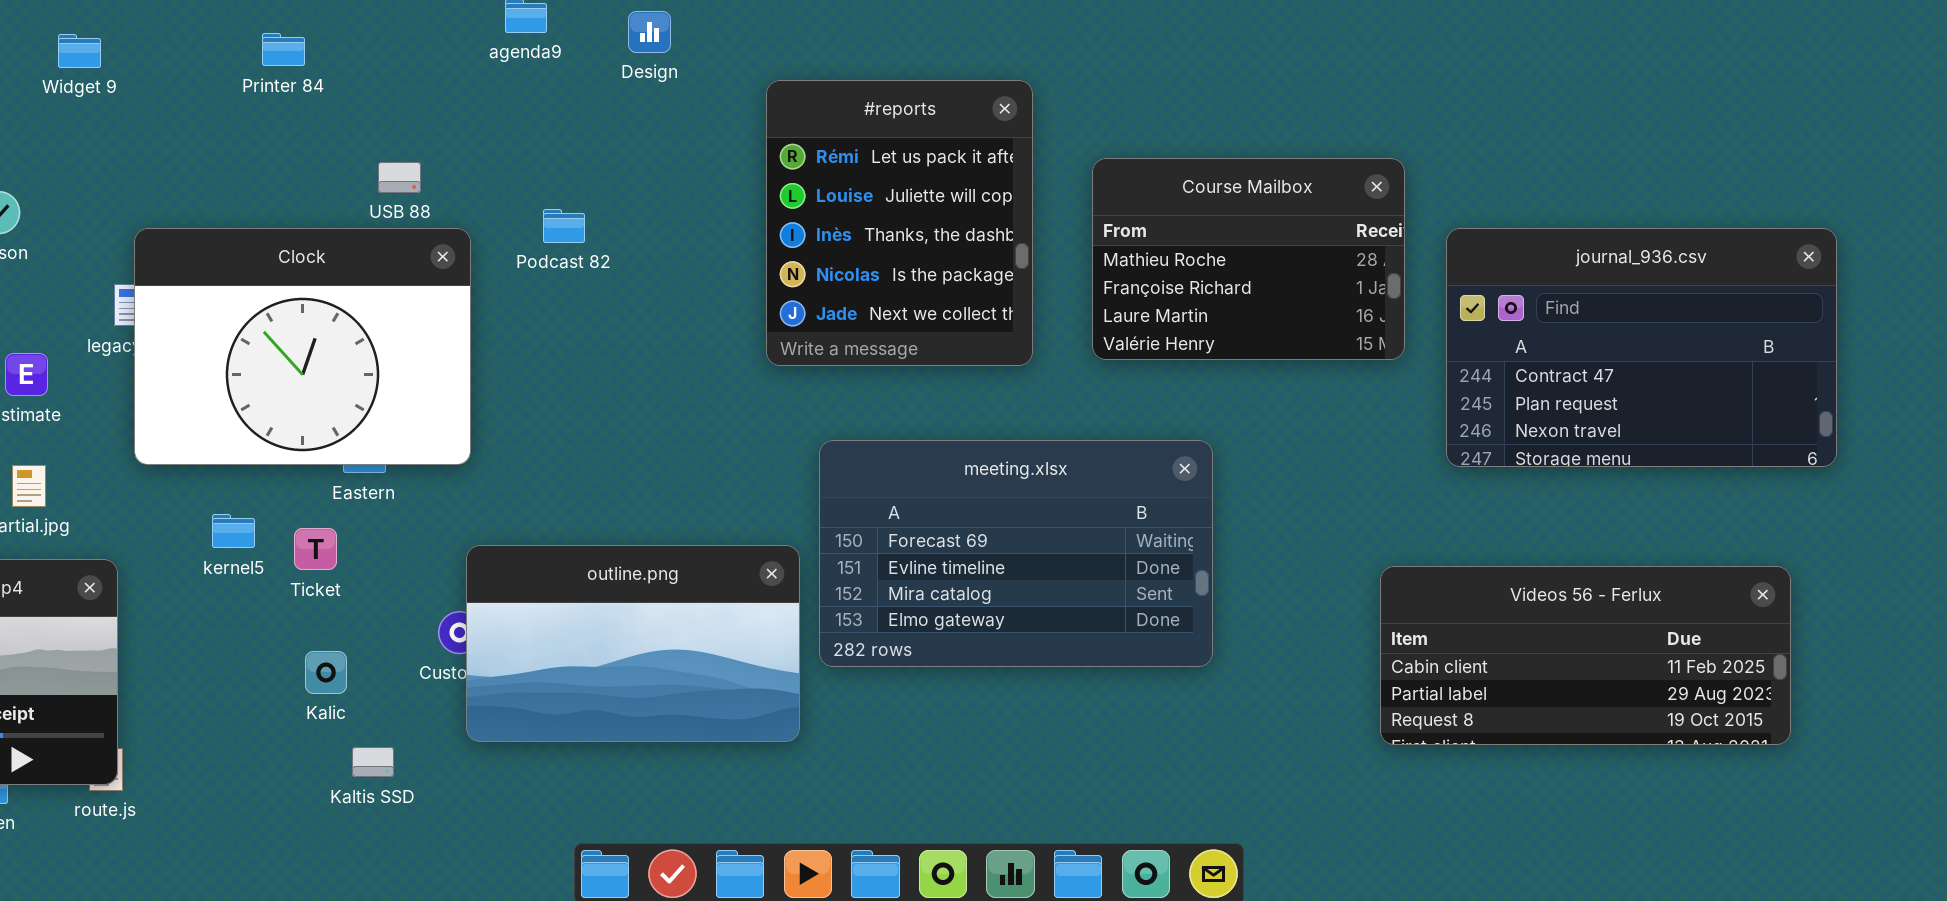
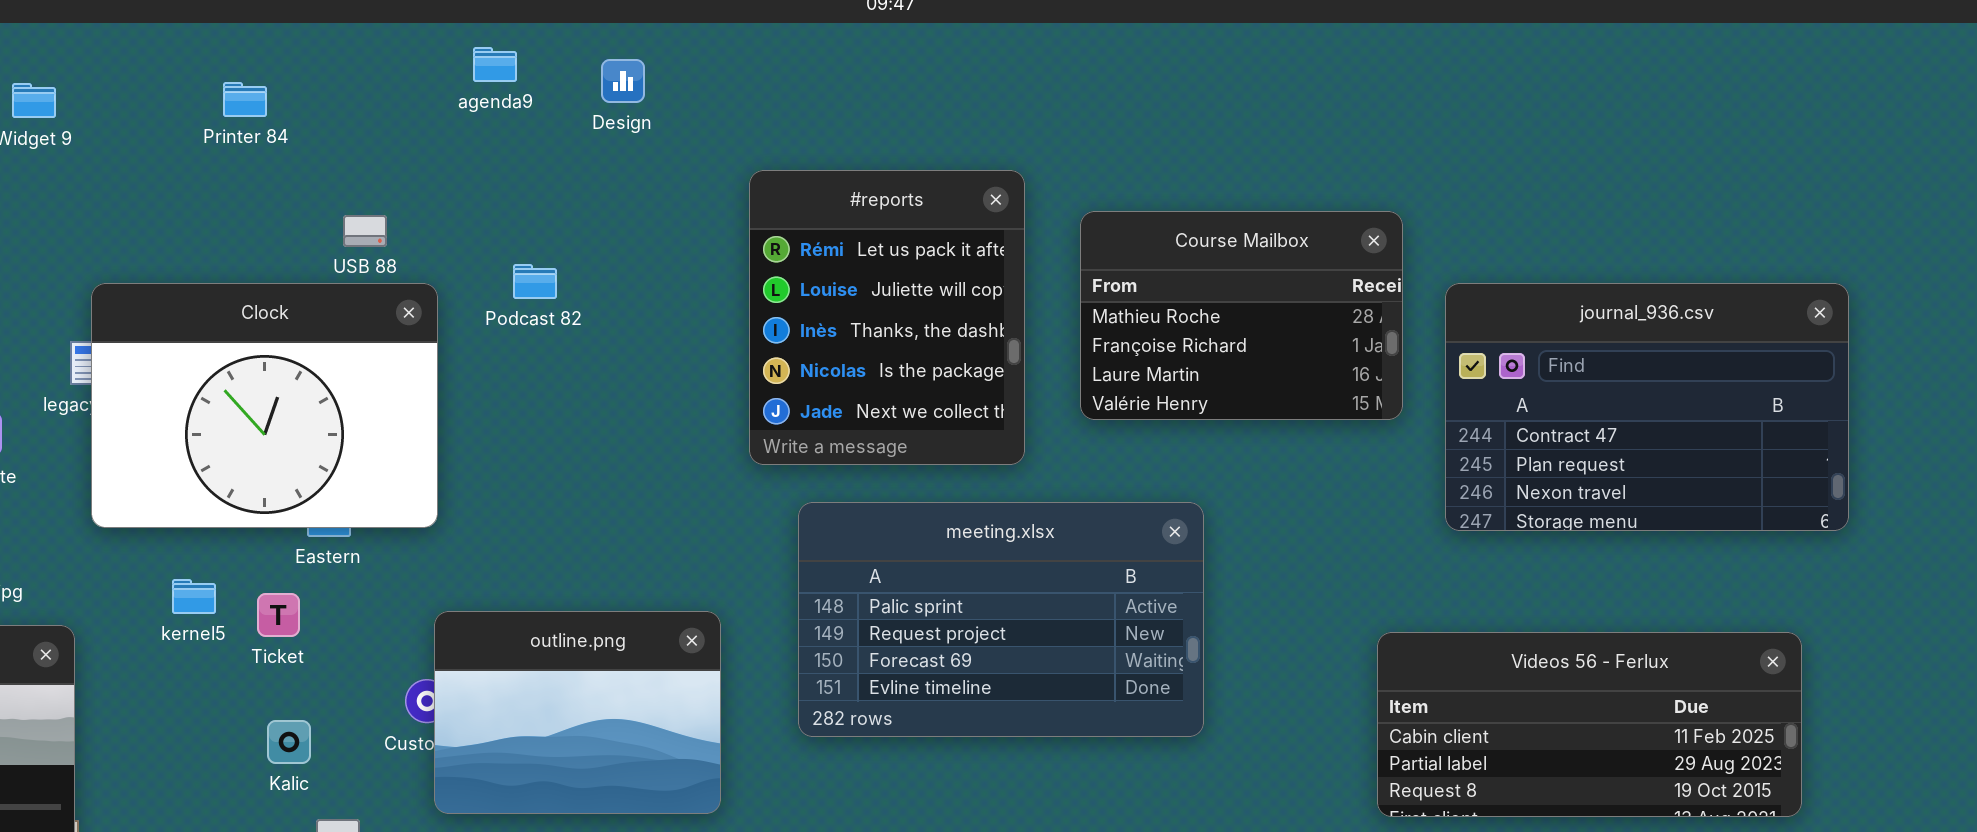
#reports: [766,80,1033,366] -> [749,170,1025,465], moved
meeting.xlsx: [819,440,1213,667] -> [798,502,1204,737], scrolled up 2 rows
outline.png: [466,545,800,742] -> [434,611,721,814], resized

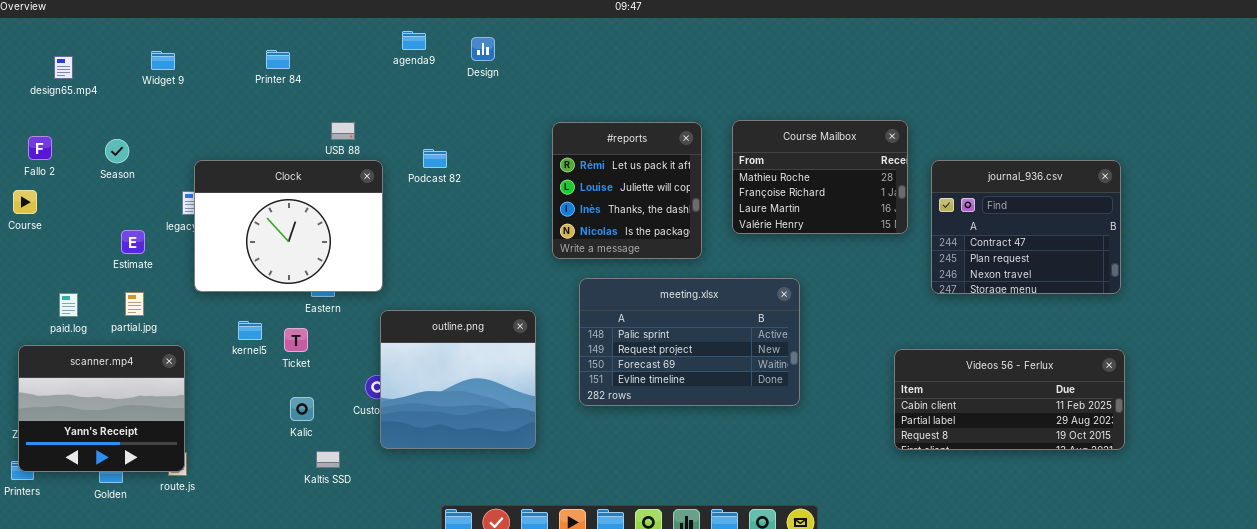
#reports: [749,170,1025,465] -> [552,122,702,259], resized
journal_936.csv: [1445,283,1849,531] -> [931,160,1121,294], resized
outline.png: [434,611,721,814] -> [380,310,536,449], resized

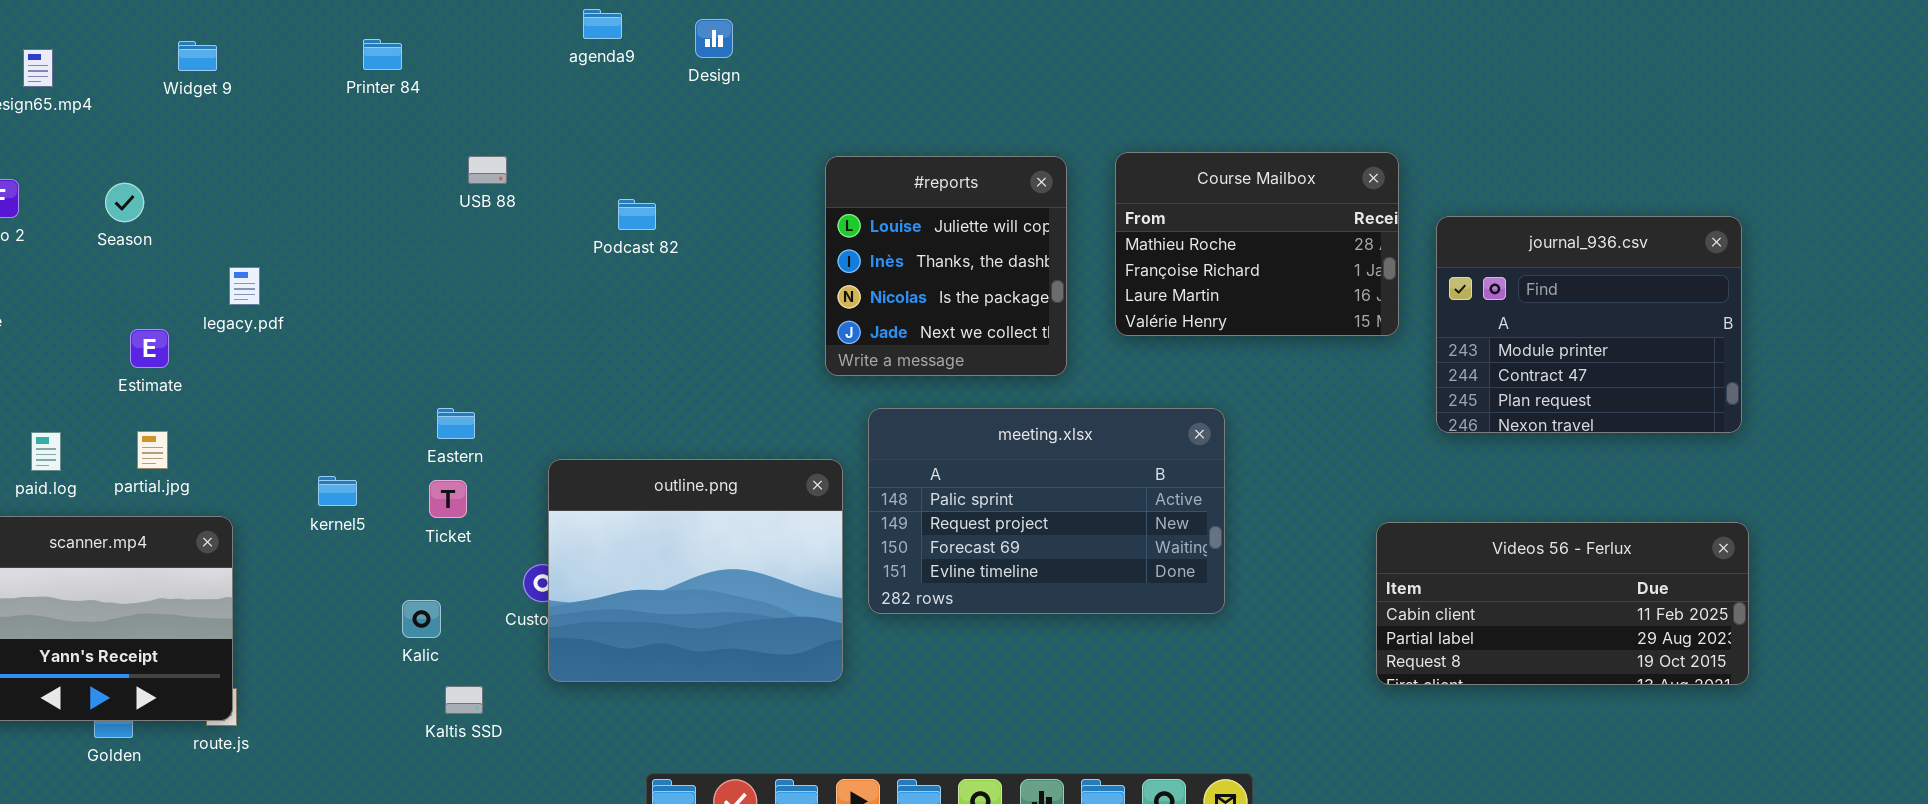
#reports: [552,122,702,259] -> [825,156,1067,376], scrolled down 1 row
Clock: [194,160,383,292] -> none, closed
journal_936.csv: [931,160,1121,294] -> [1436,216,1742,433], scrolled up 1 row
outline.png: [380,310,536,449] -> [548,459,843,682], resized
Ticket: [284,328,308,352] -> [429,480,467,518], moved

